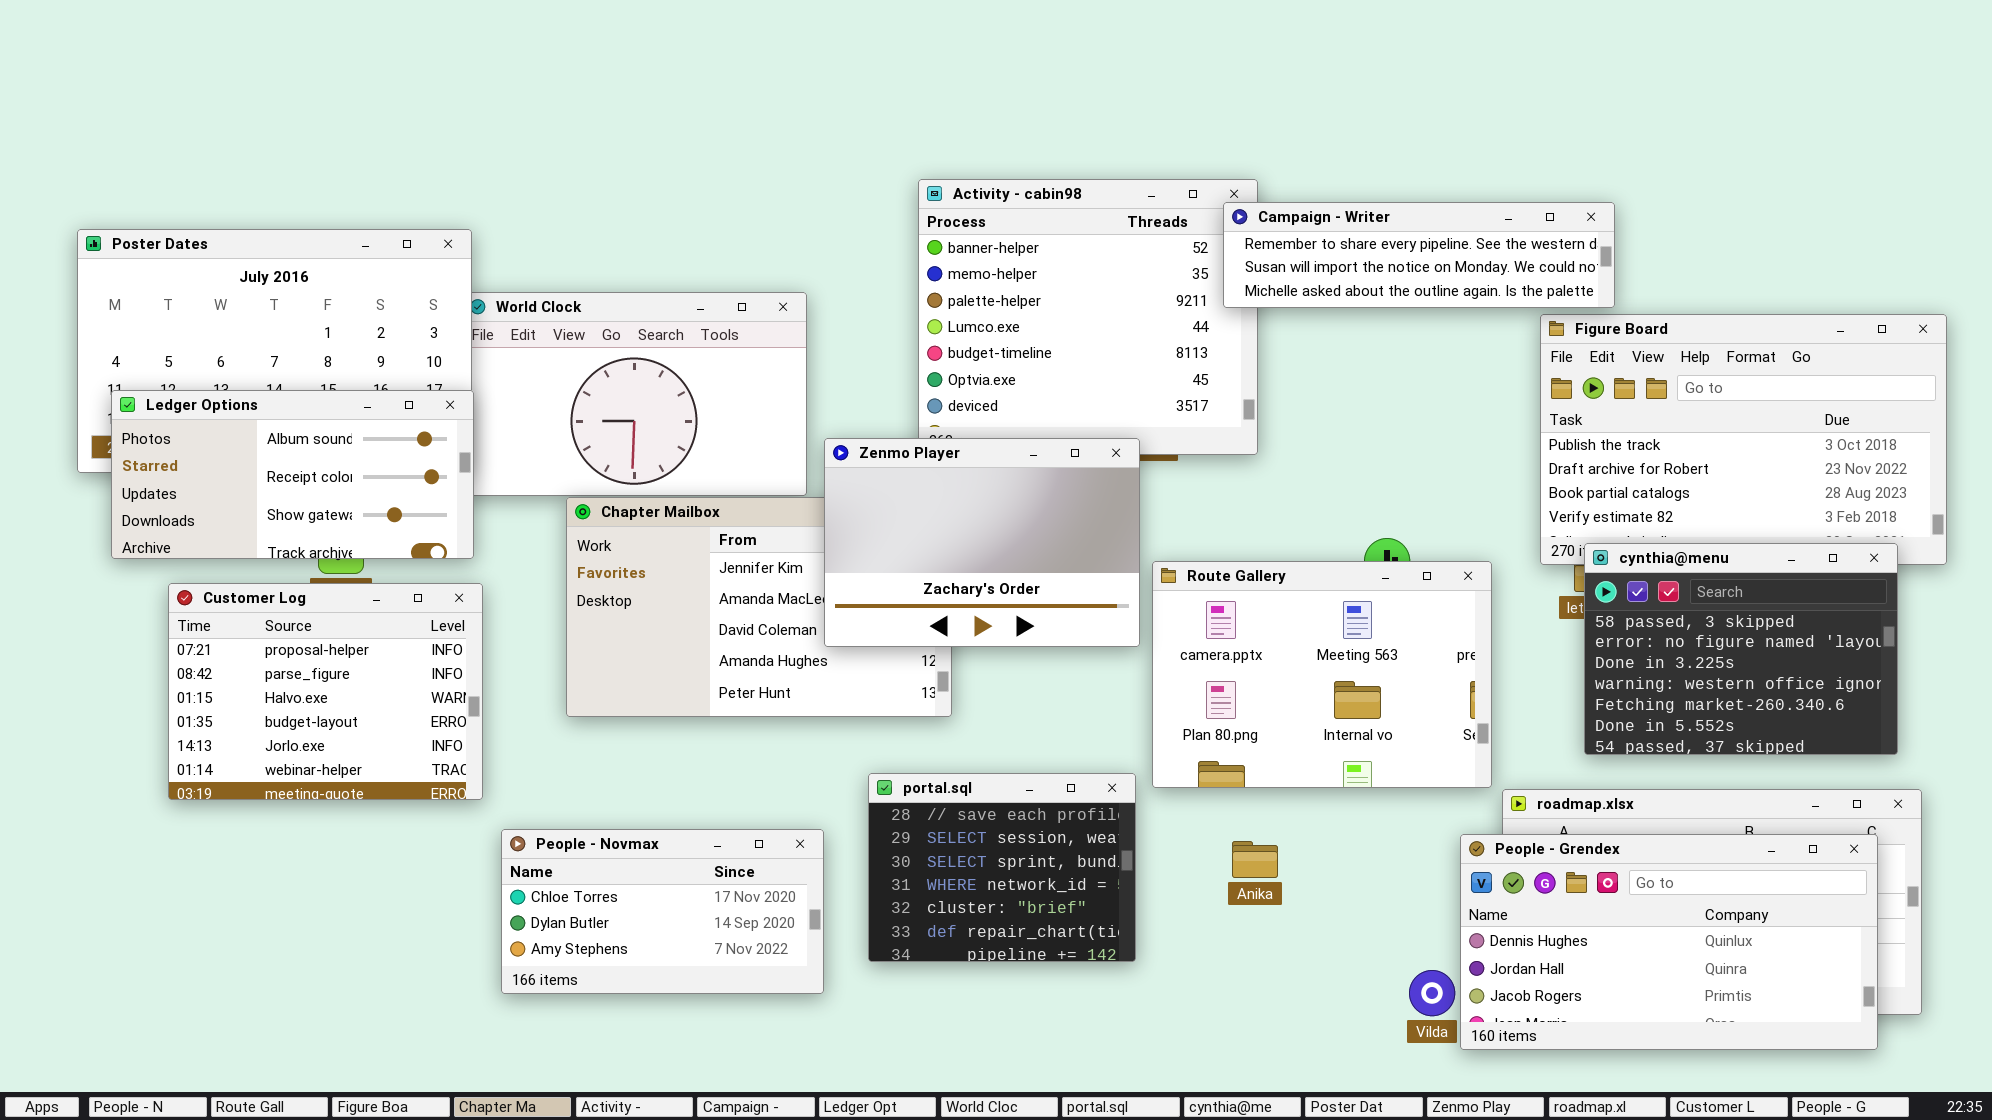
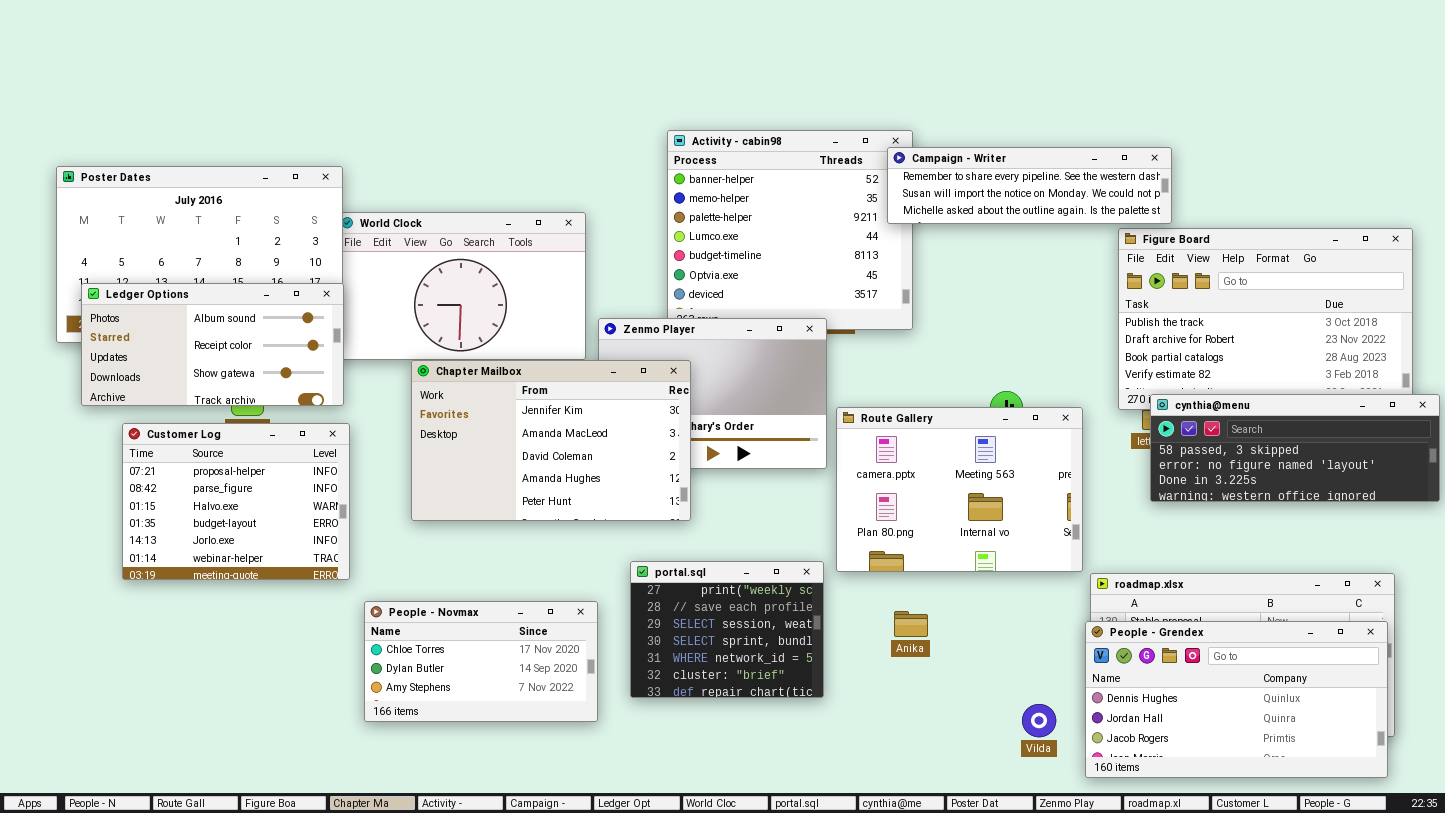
Chapter Mailbox: [566,497,952,717] -> [411,360,691,521], raised
cynthia@menu: [1584,543,1898,755] -> [1150,394,1440,502], resized
portal.sql: [868,773,1136,962] -> [630,561,824,698], scrolled up 1 row
People - Grendex: [1460,834,1878,1050] -> [1085,621,1388,778], moved

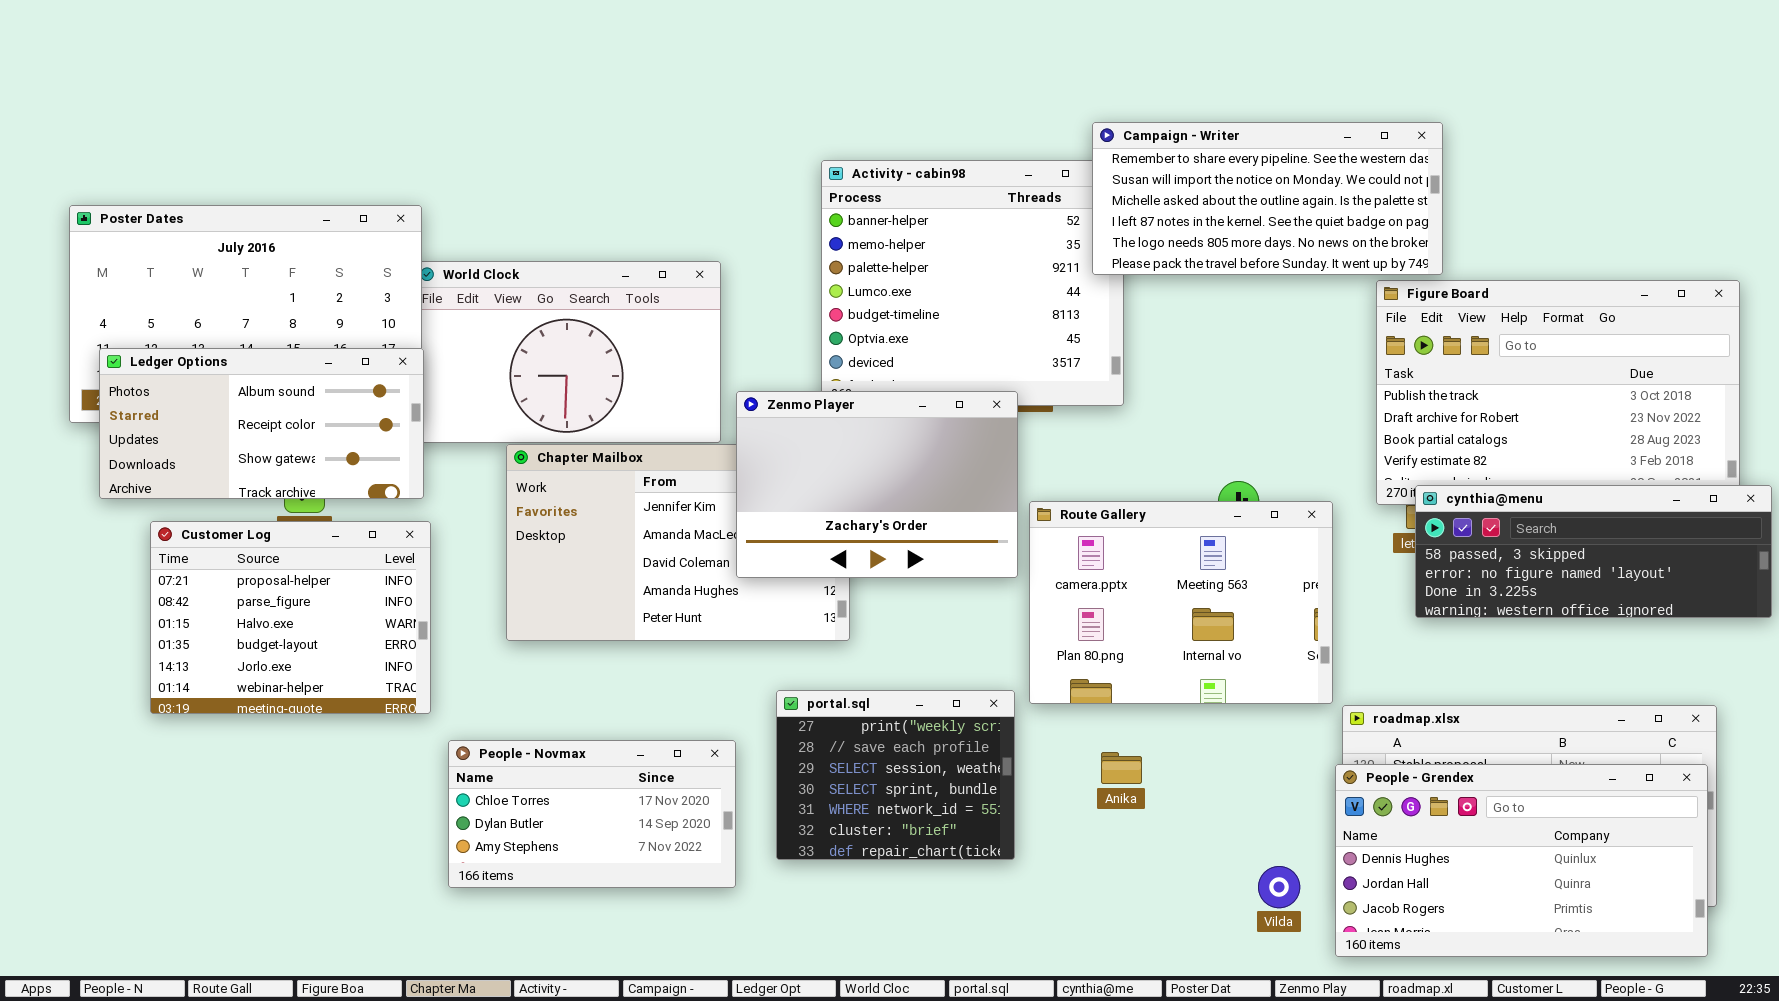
Campaign - Writer: [887,147,1172,224] -> [1092,122,1443,275], resized
Zenmo Player: [598,318,827,469] -> [736,391,1018,578], raised

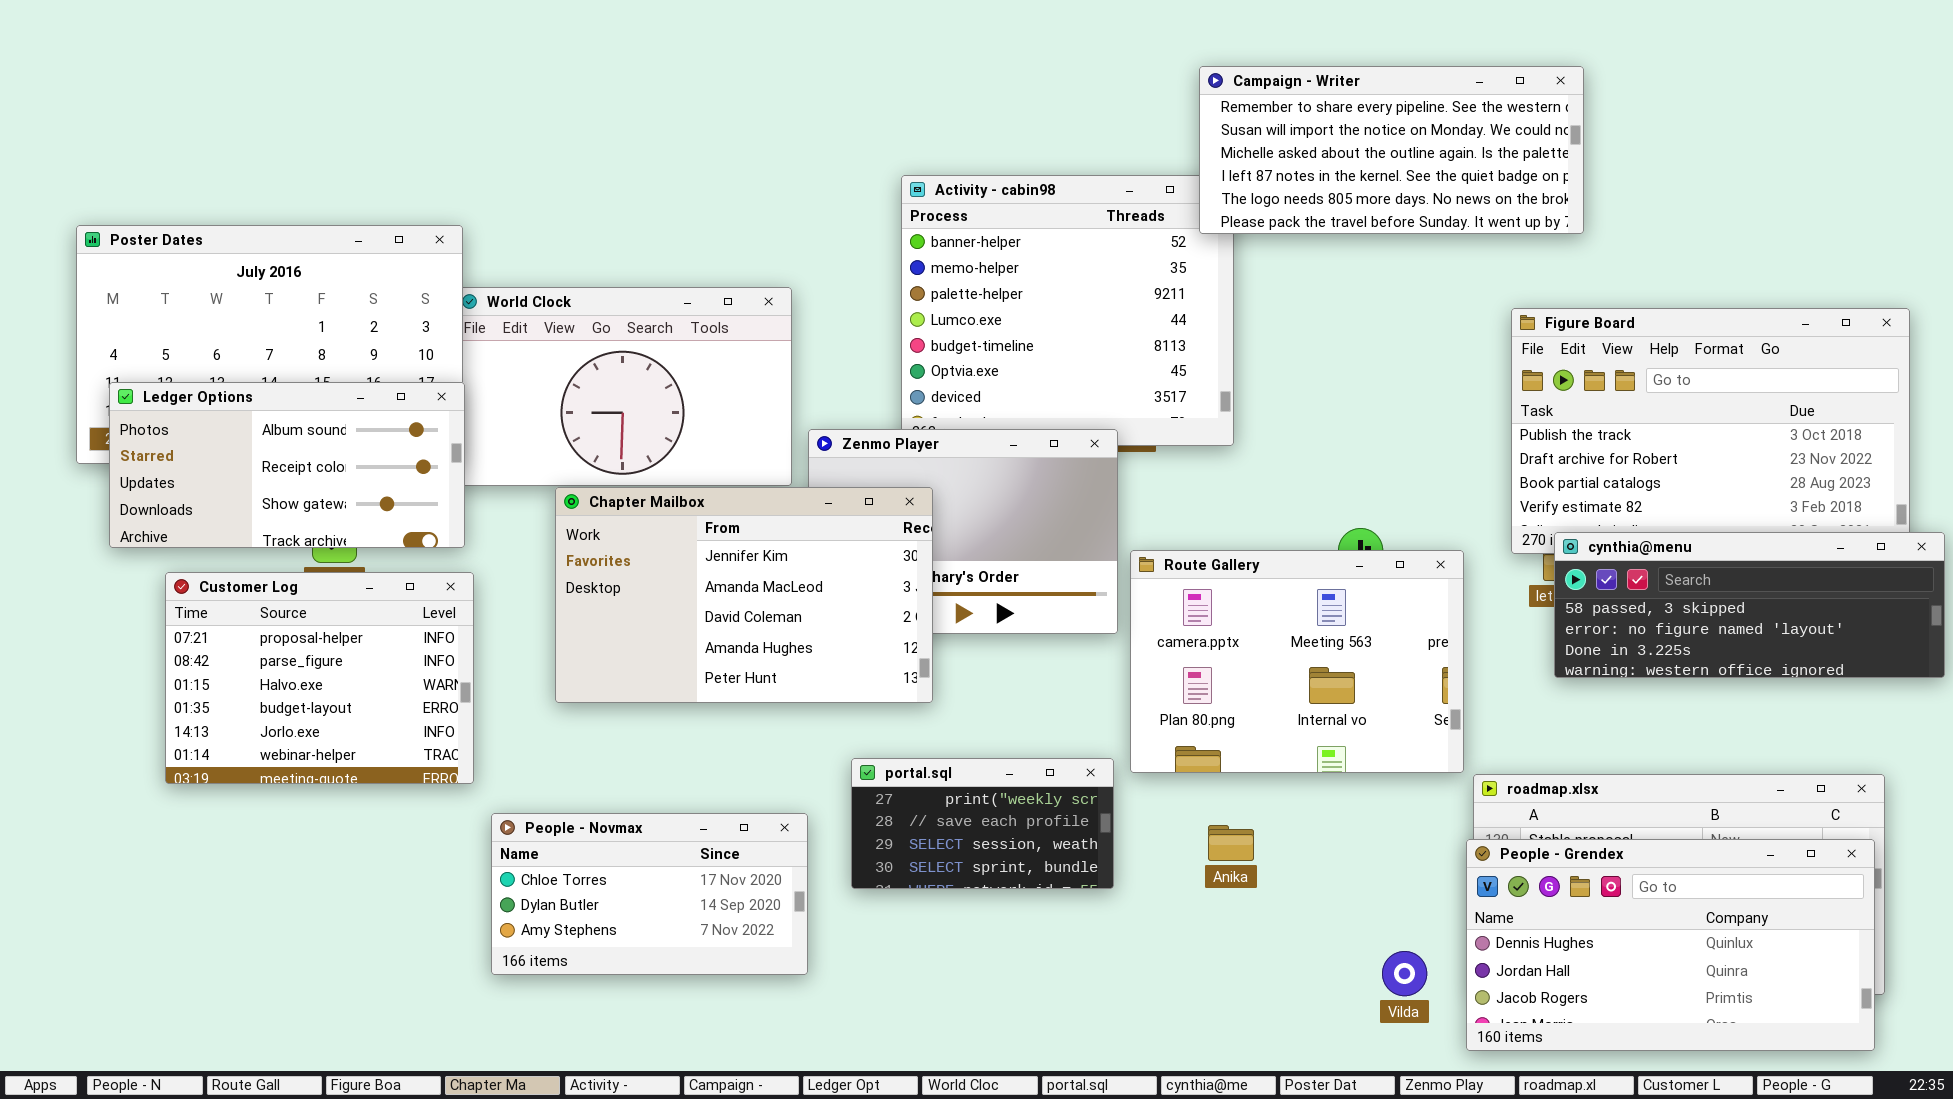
Campaign - Writer: [1092,122,1443,275] -> [1199,66,1584,234], moved
Chapter Mailbox: [506,444,850,641] -> [555,487,933,703], raised
portal.sql: [776,690,1015,860] -> [851,758,1114,889], resized

